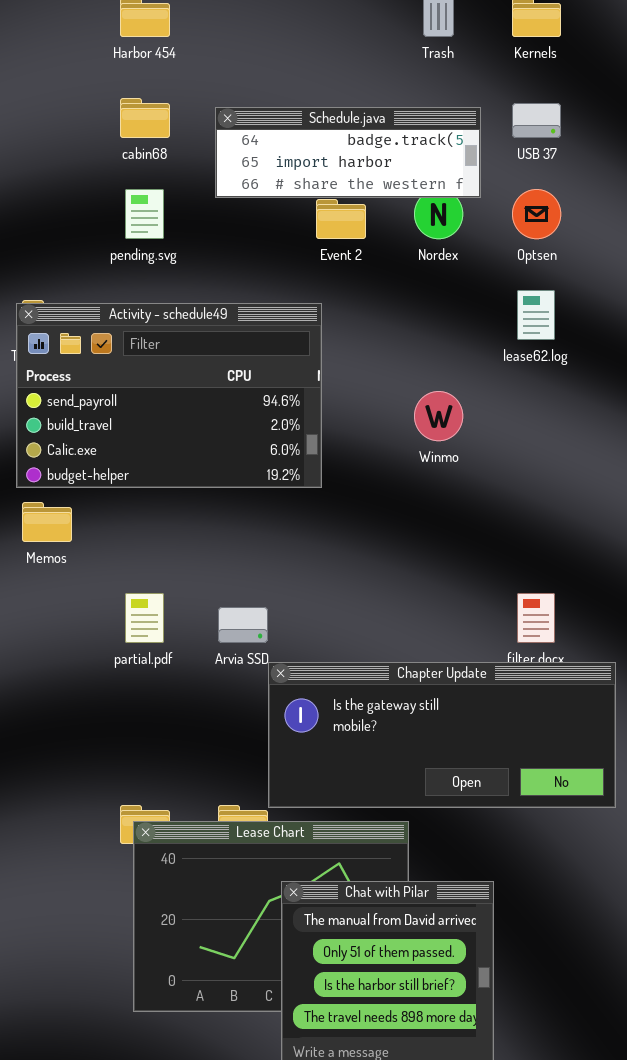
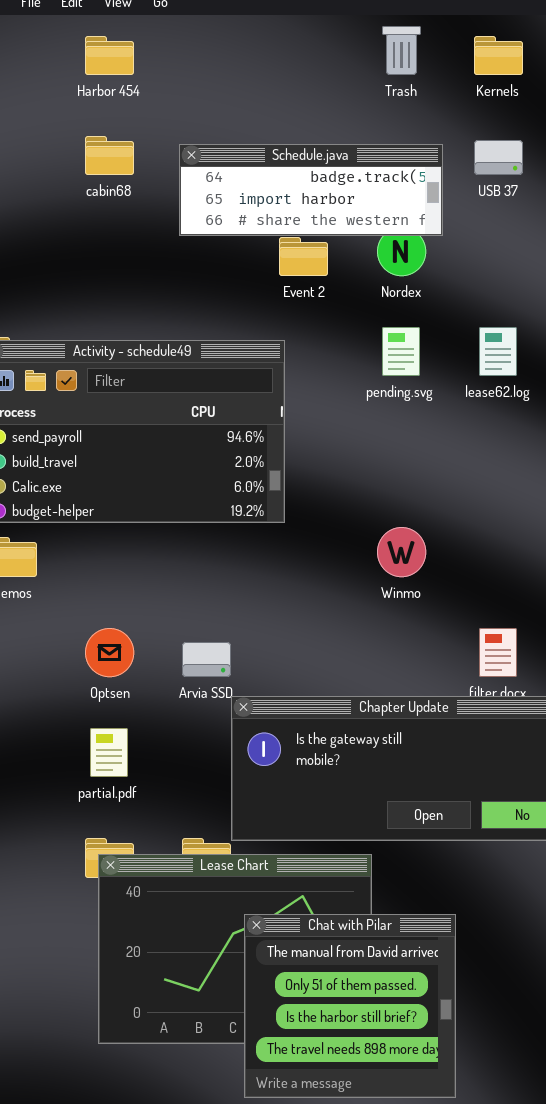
pending.svg: [125,189,164,239] -> [382,327,420,376], moved
Optsen: [512,189,561,239] -> [85,628,134,677], moved
Winmo: [414,391,463,441] -> [377,527,426,577], moved
partial.pdf: [125,593,164,643] -> [90,728,128,777], moved

